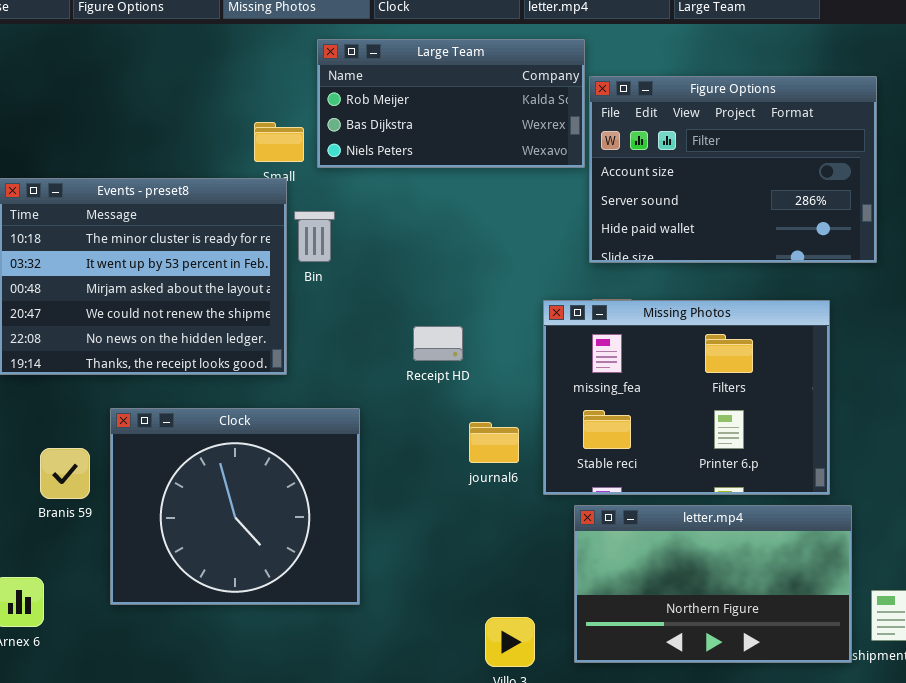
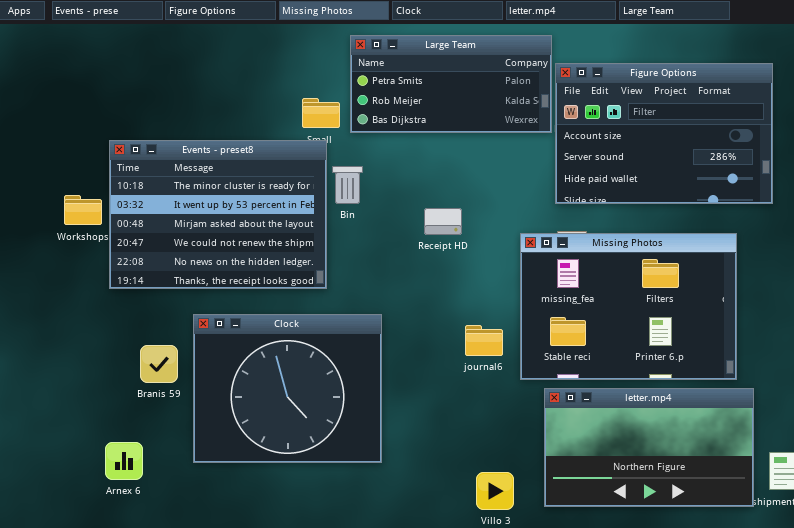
Large Team: [317,39,585,168] -> [350,35,552,133], scrolled up 1 row
Receipt HD: [413,326,463,361] -> [424,208,462,235], moved

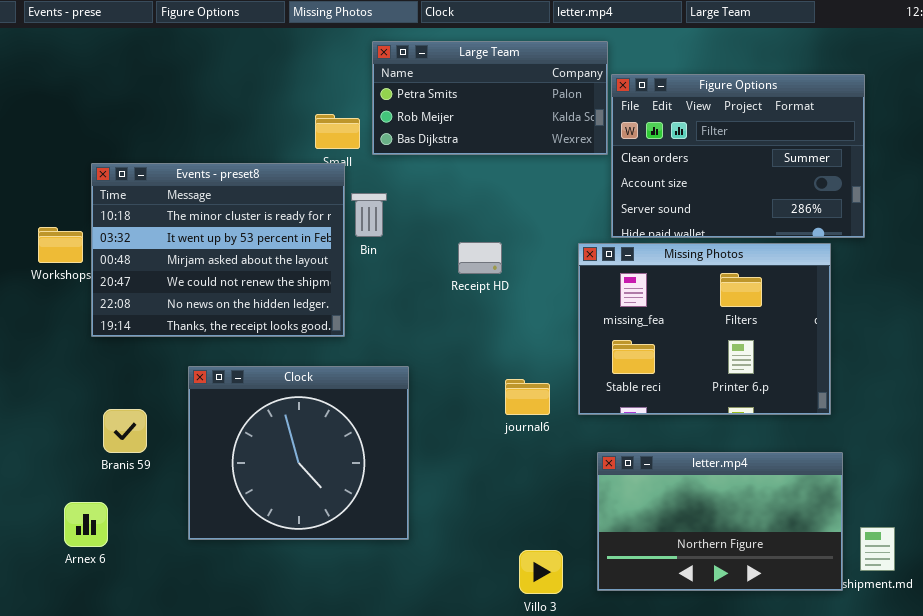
Figure Options: [555,63,773,204] -> [611,74,865,238], scrolled up 1 row
Missing Photos: [520,233,737,380] -> [578,243,831,415], moved
Branis 59: [140,345,178,383] -> [103,409,147,453], moved
Arnex 6: [105,442,143,480] -> [64,502,108,547], moved

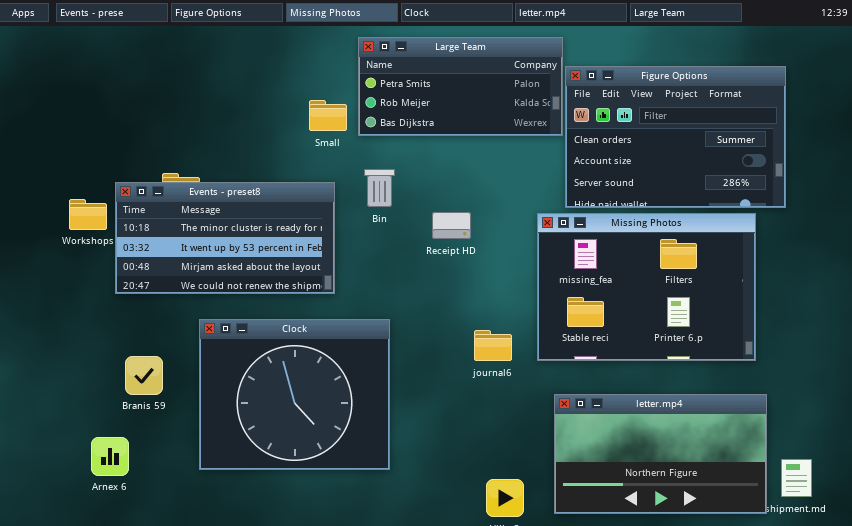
Events - preset8: [91,163,345,337] -> [115,182,335,294], resized
Bin: [351,193,387,237] -> [364,169,395,207], moved

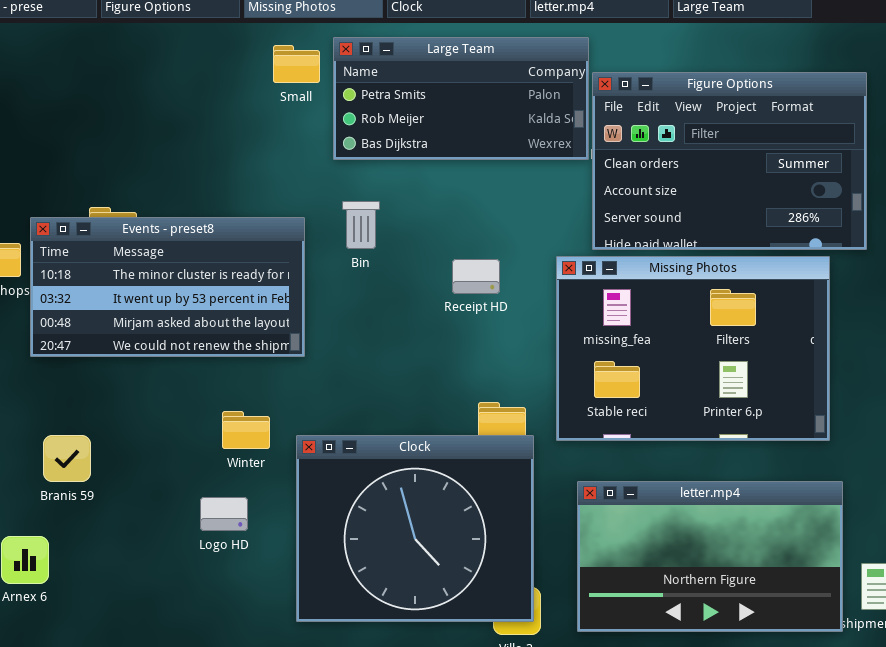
Small: [309,100,347,131] -> [273,45,320,83], moved
Receipt HD: [432,212,471,239] -> [452,259,500,294], moved
Clock: [199,319,390,470] -> [296,435,534,622], moved

